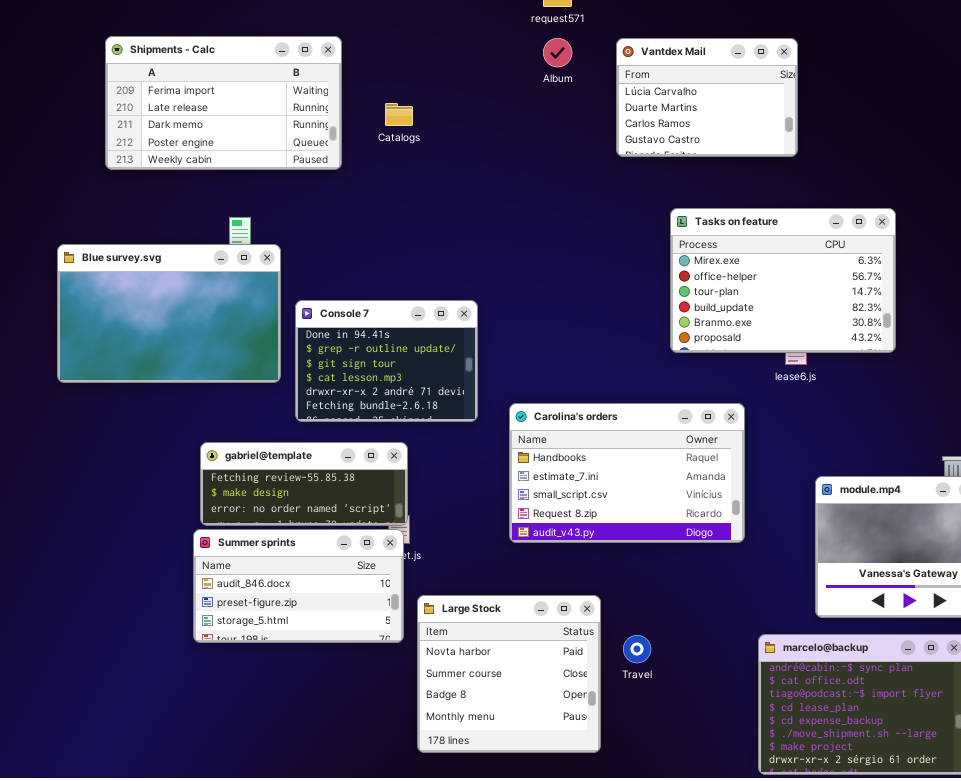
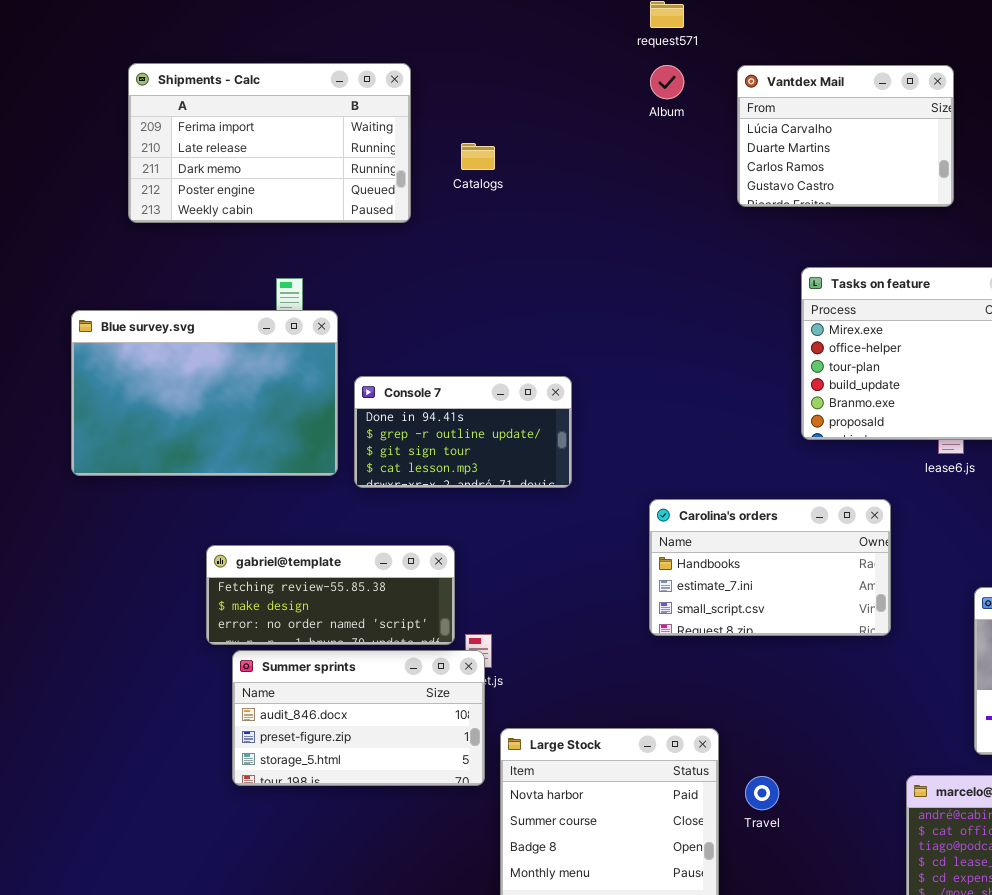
Console 7: [295,300,478,422] -> [354,376,572,488], resized
Carolina's orders: [509,403,745,543] -> [649,499,891,636], resized
gabriel@template: [200,442,408,526] -> [206,545,455,645], moved

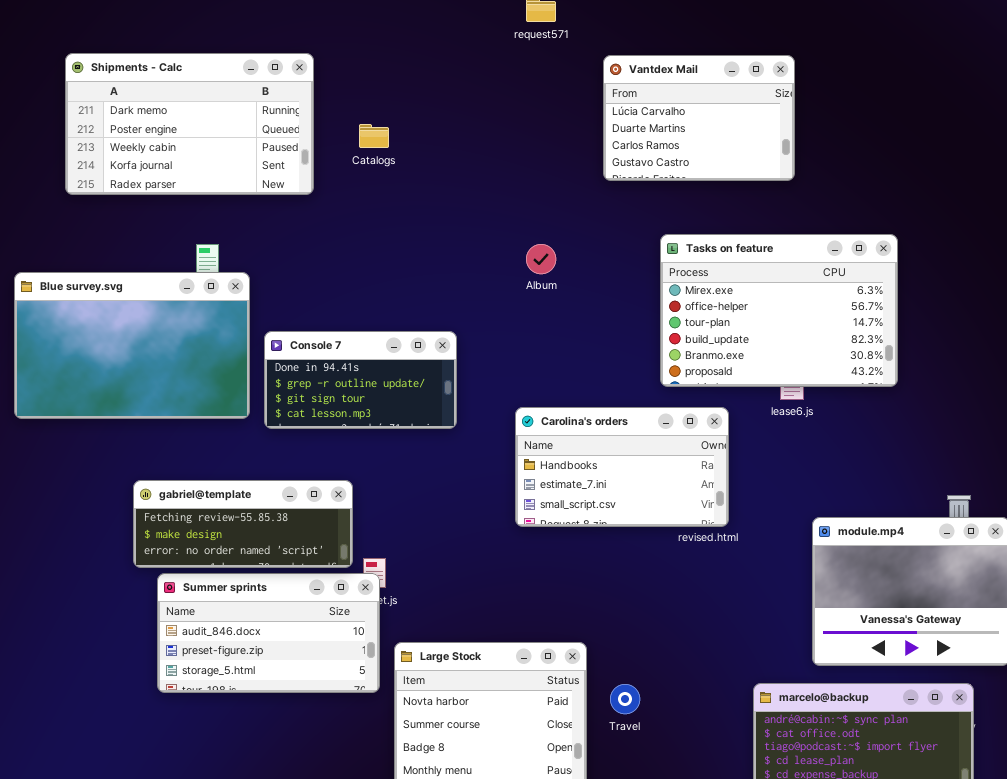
Shipments - Calc: [128,63,411,223] -> [65,53,314,195], scrolled down 2 rows
Album: [650,65,684,99] -> [526,244,556,274], moved
Carolina's orders: [649,499,891,636] -> [515,407,729,527], moved

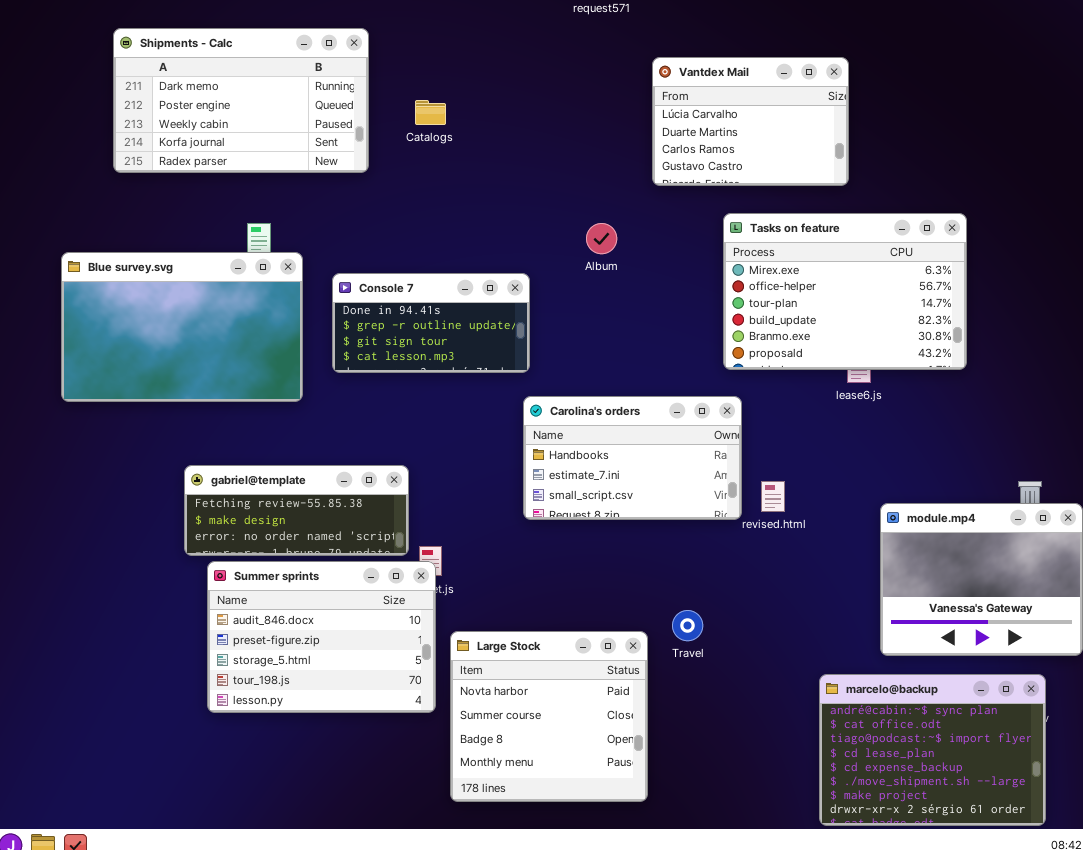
Vantdex Mail: [603,55,795,181] -> [652,57,849,186], moved
Console 7: [264,331,457,429] -> [332,273,530,373], moved
Carolina's orders: [515,407,729,527] -> [523,396,742,520], moved
Summer sprints: [157,573,380,693] -> [207,561,436,713], resized
Travel: [610,684,640,714] -> [672,610,703,641], moved

